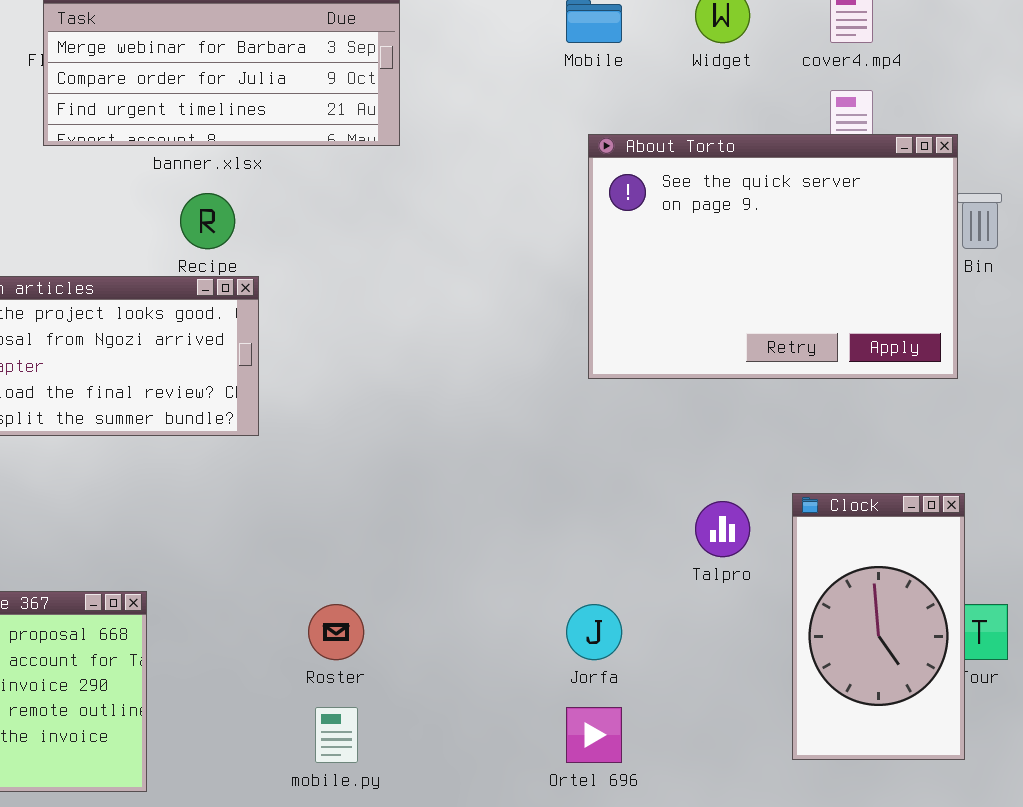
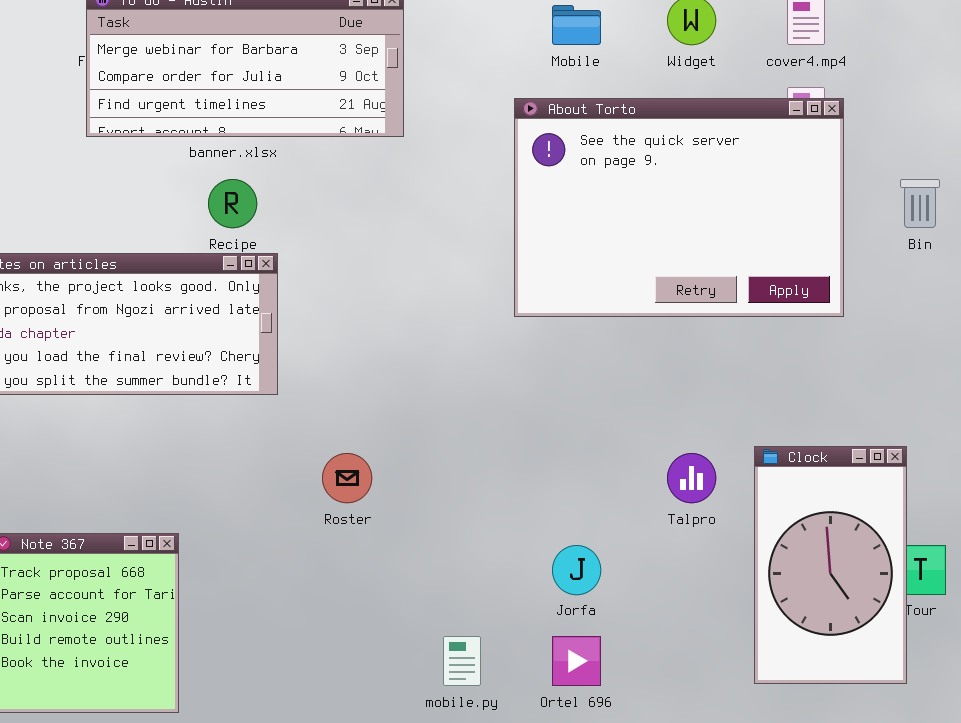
About Torto: [588,134,958,379] -> [514,98,844,317], moved
Roster: [308,604,364,660] -> [322,453,372,503], moved
mobile.py: [315,707,358,763] -> [443,636,481,686], moved

